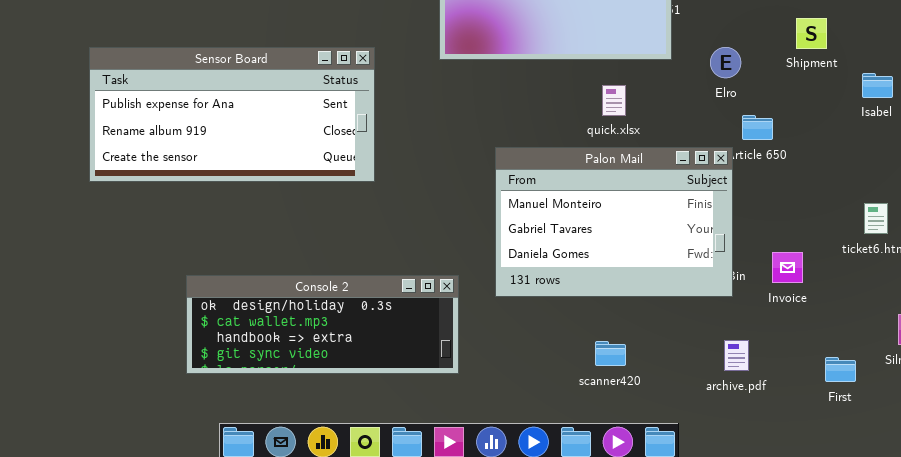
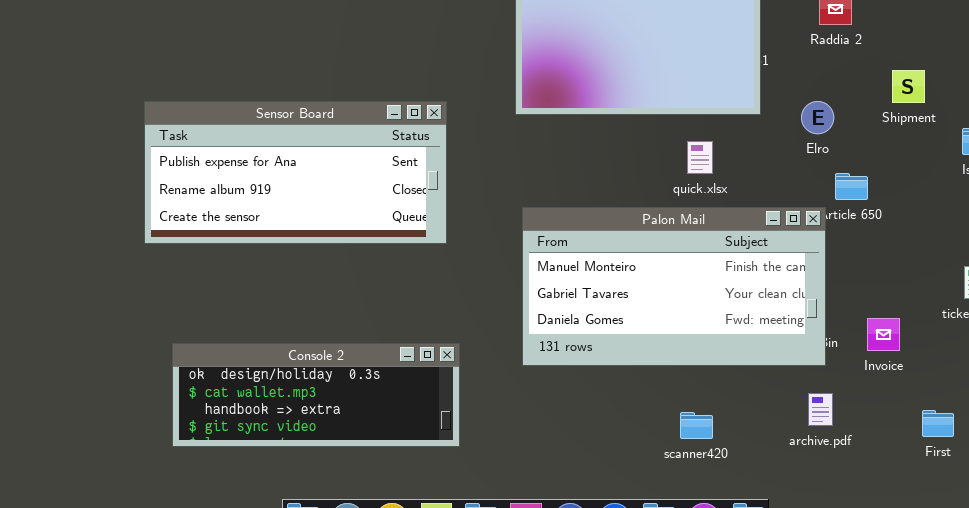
Palon Mail: [495,147,733,297] -> [522,207,826,366], resized
Console 2: [186,275,459,374] -> [172,343,460,447], moved
archive.pdf: [724,340,749,371] -> [808,393,833,426], moved
First: [825,357,856,382] -> [922,410,954,437], moved

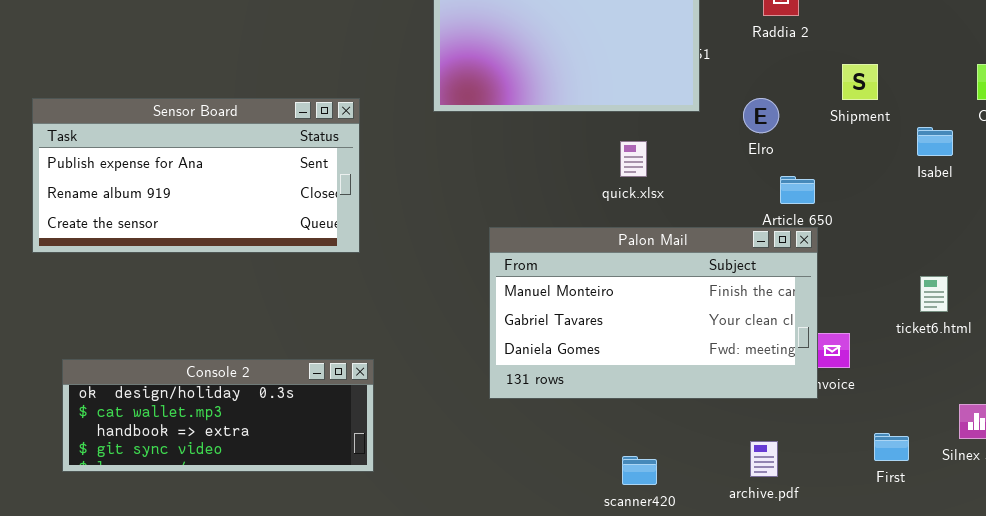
Palon Mail: [522,207,826,366] -> [489,227,818,399], moved
archive.pdf: [808,393,833,426] -> [750,441,778,477], moved
scanner420: [680,412,713,439] -> [622,456,657,485], moved

